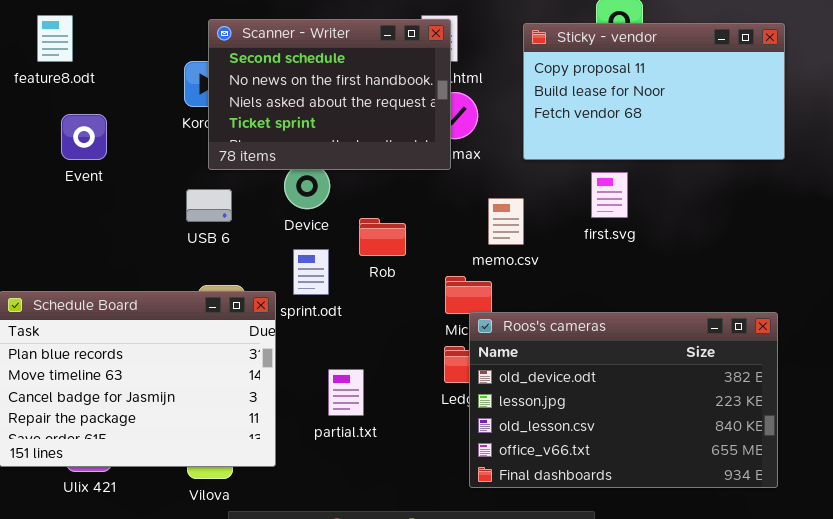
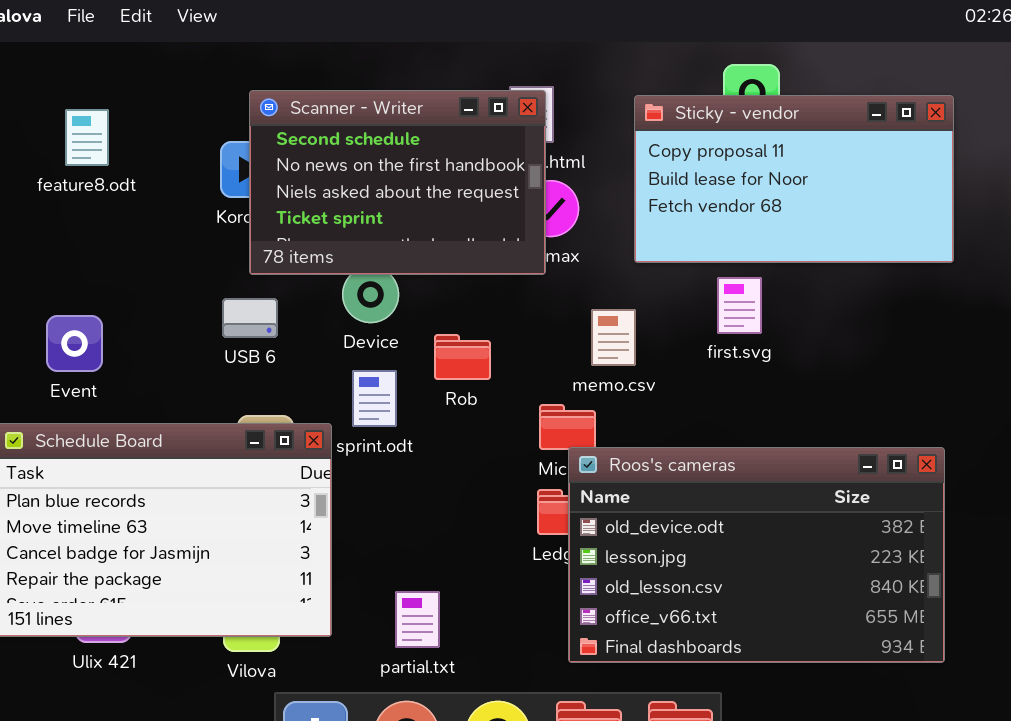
feature8.odt: [37,15,73,62] -> [65,109,109,166], moved
Event: [61,114,107,160] -> [46,315,103,372], moved
partial.txt: [328,369,364,416] -> [395,591,440,648], moved

